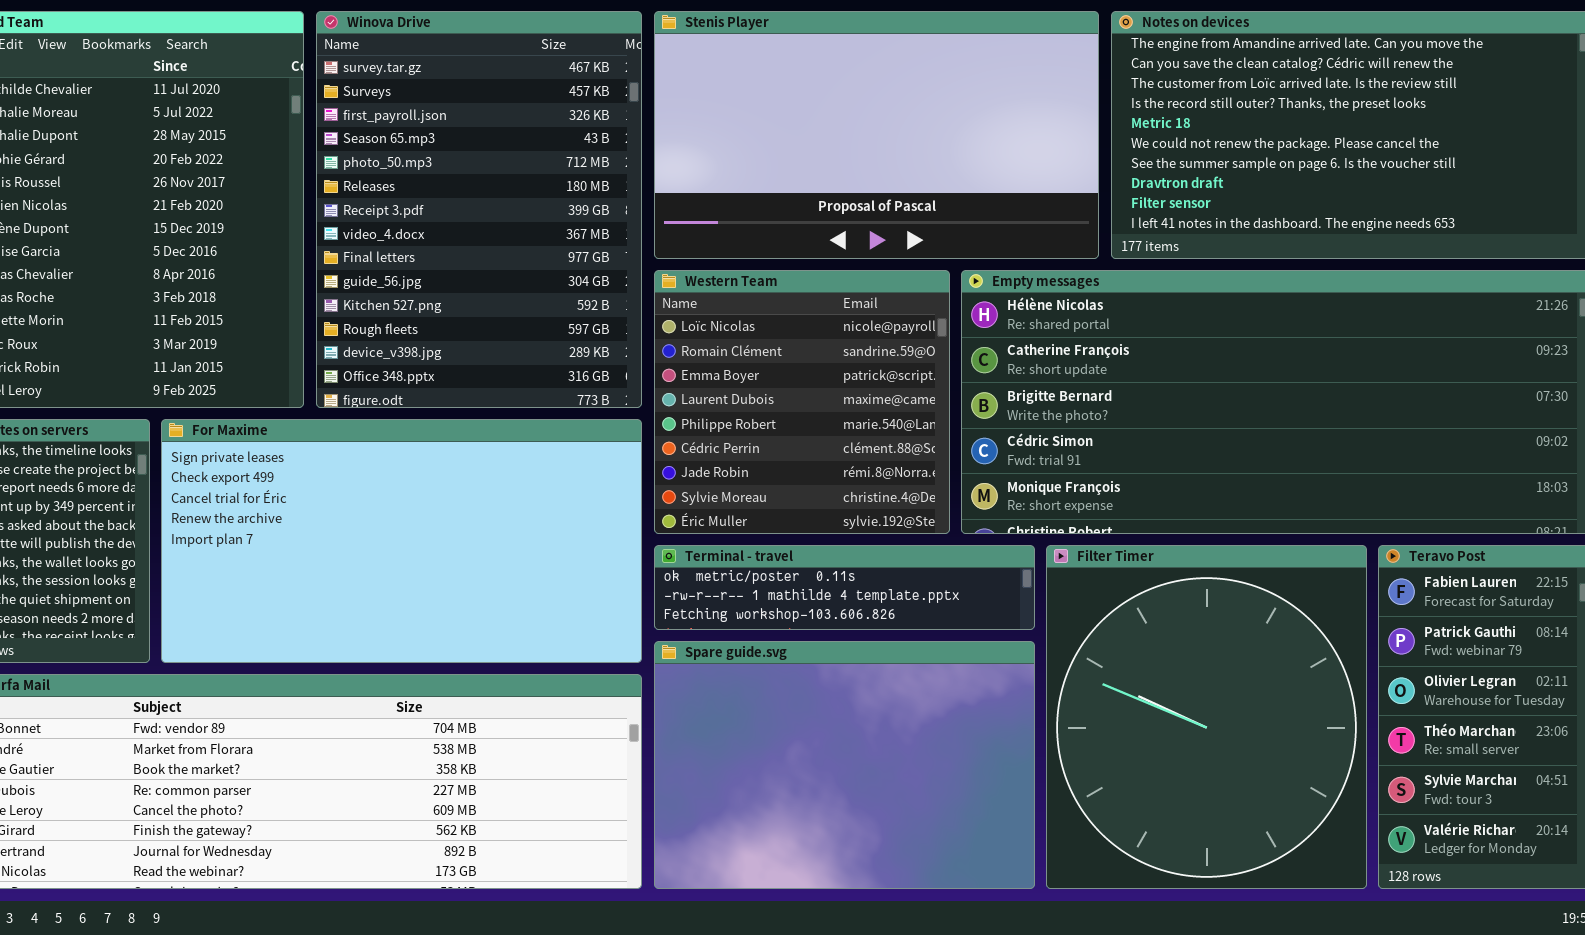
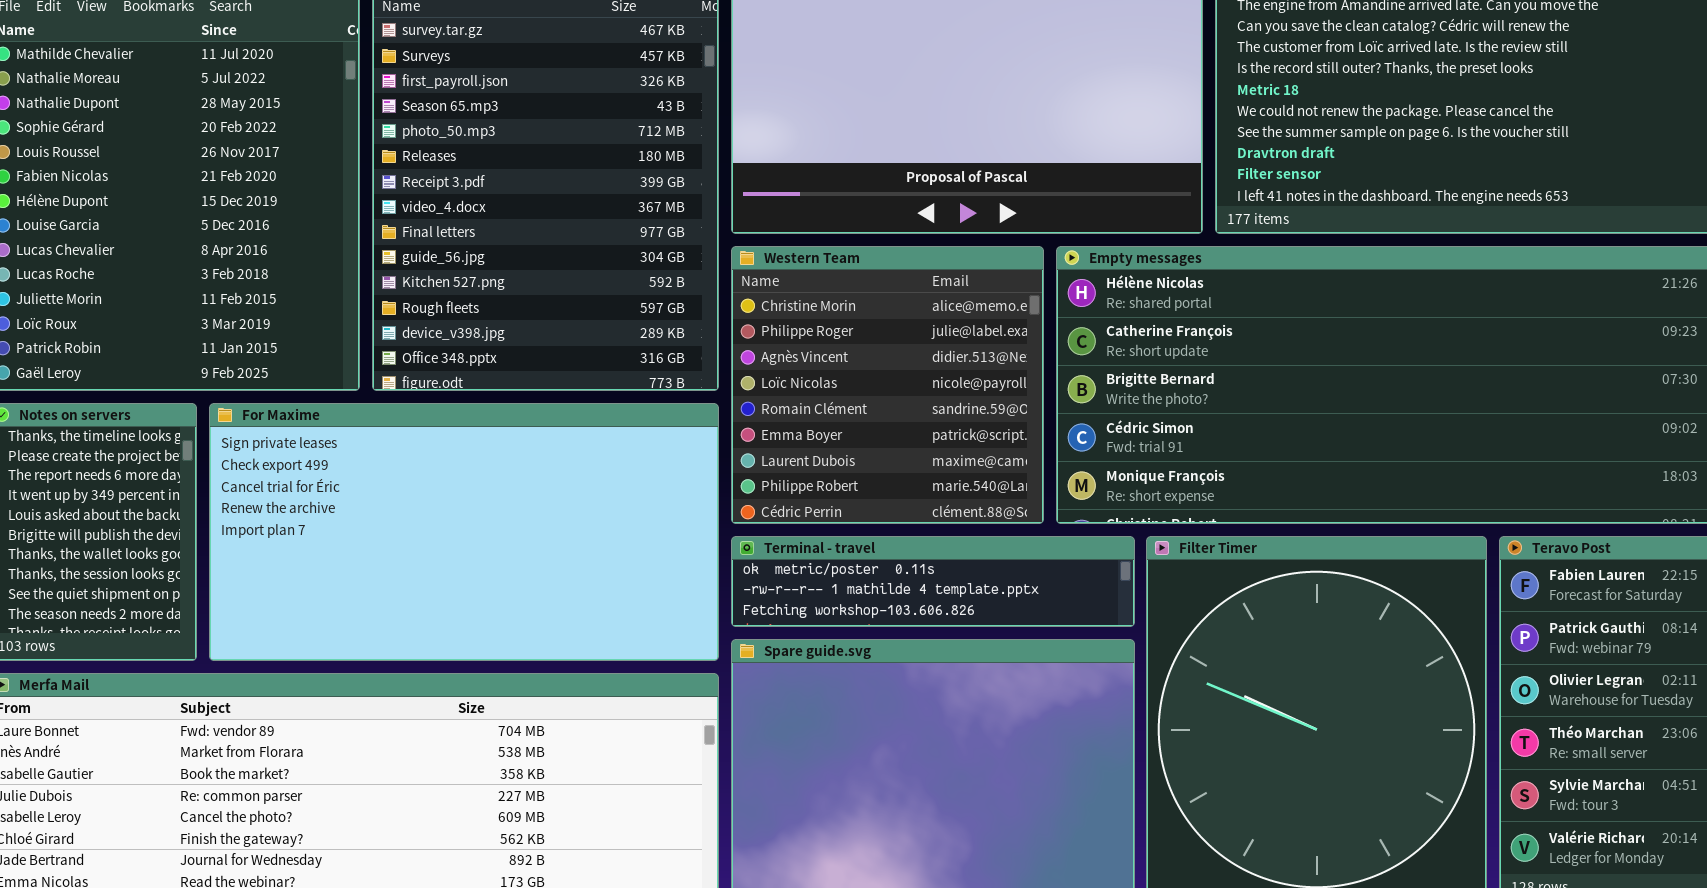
Western Team: [654,270,950,534] -> [731,246,1044,524], scrolled up 3 rows

